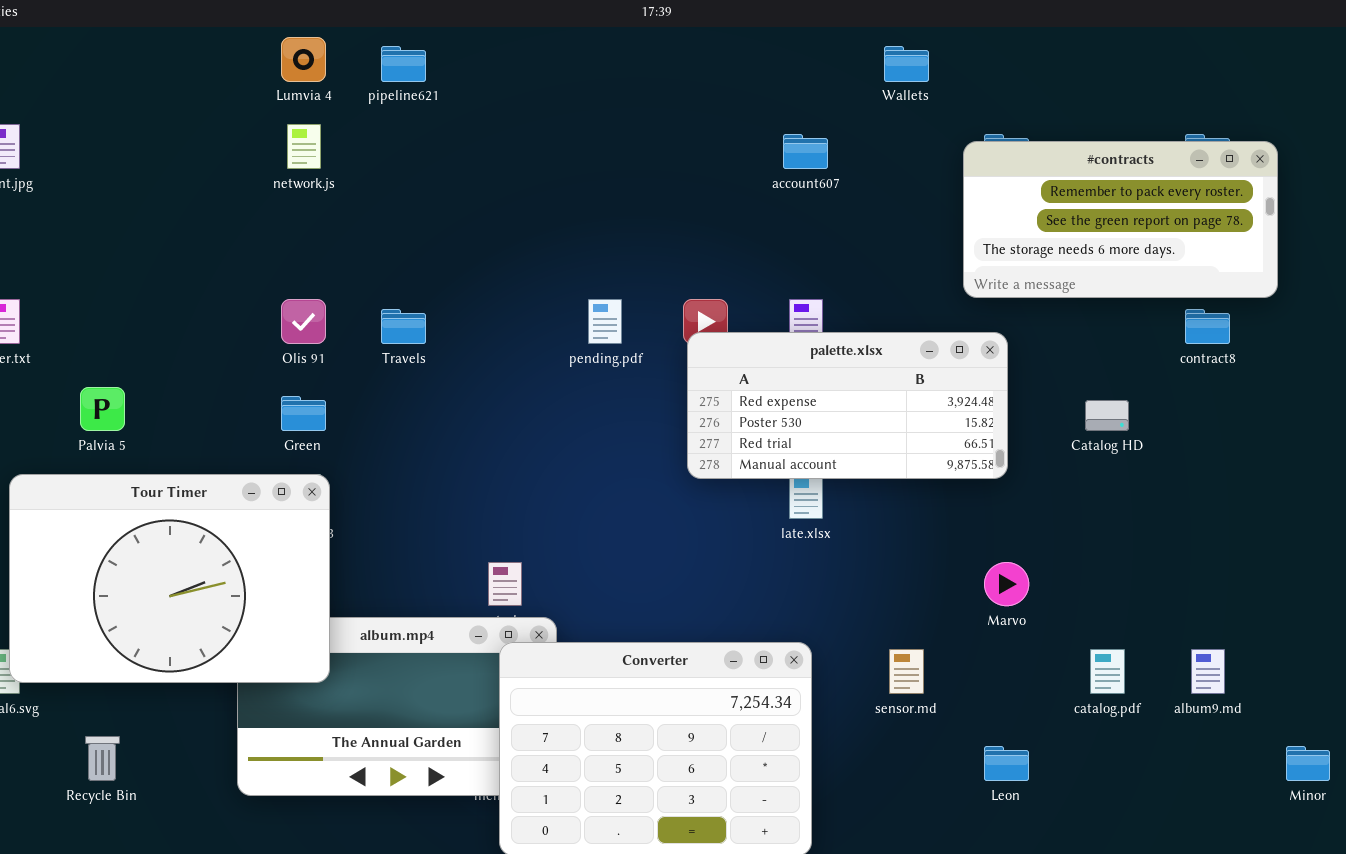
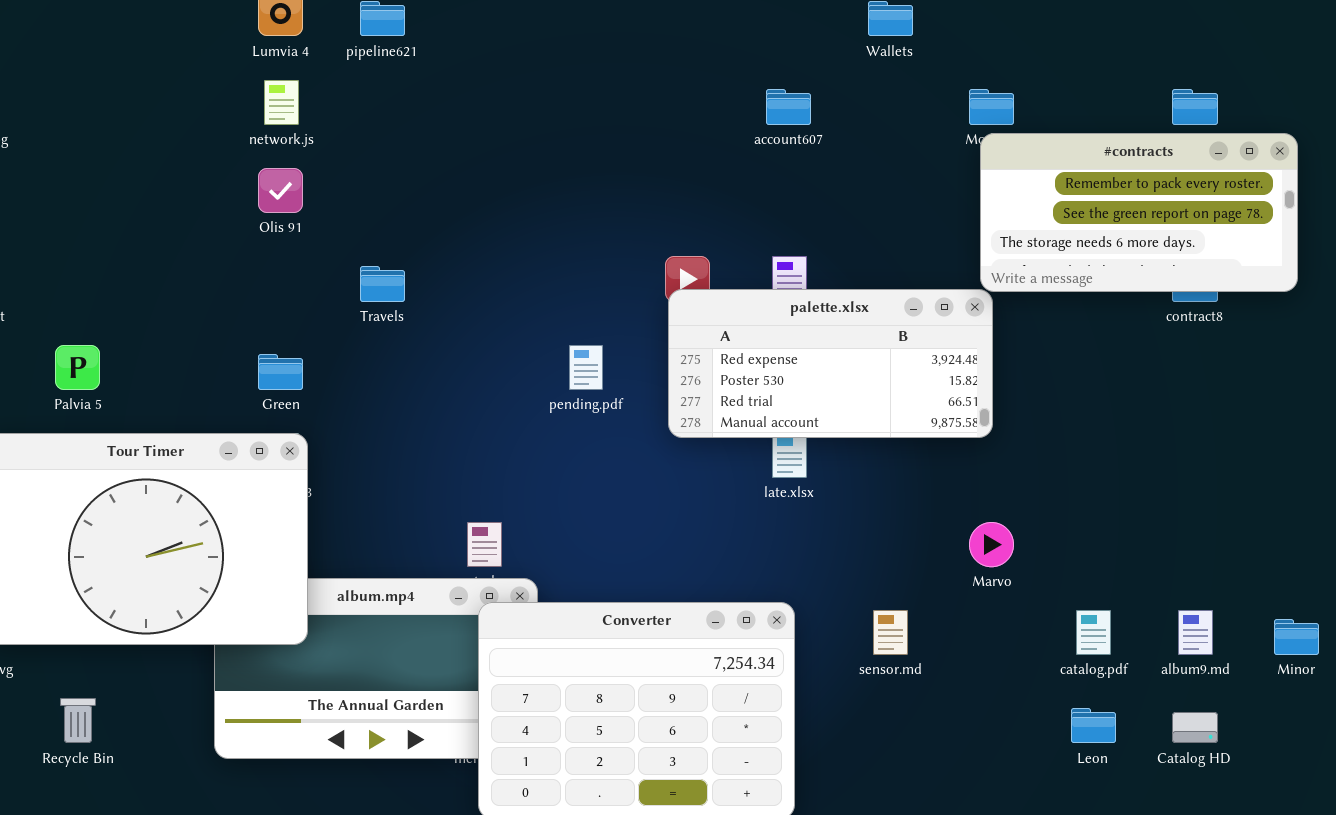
#contracts: [963,141,1278,298] -> [980,133,1298,292], moved
Olis 91: [281,299,326,344] -> [258,168,303,213], moved
pending.pdf: [588,299,622,344] -> [569,345,603,390], moved
Catalog HD: [1085,400,1129,431] -> [1172,712,1218,743], moved
Leon: [984,746,1029,781] -> [1071,708,1116,743], moved
Minor: [1286,746,1330,781] -> [1274,619,1319,655], moved

